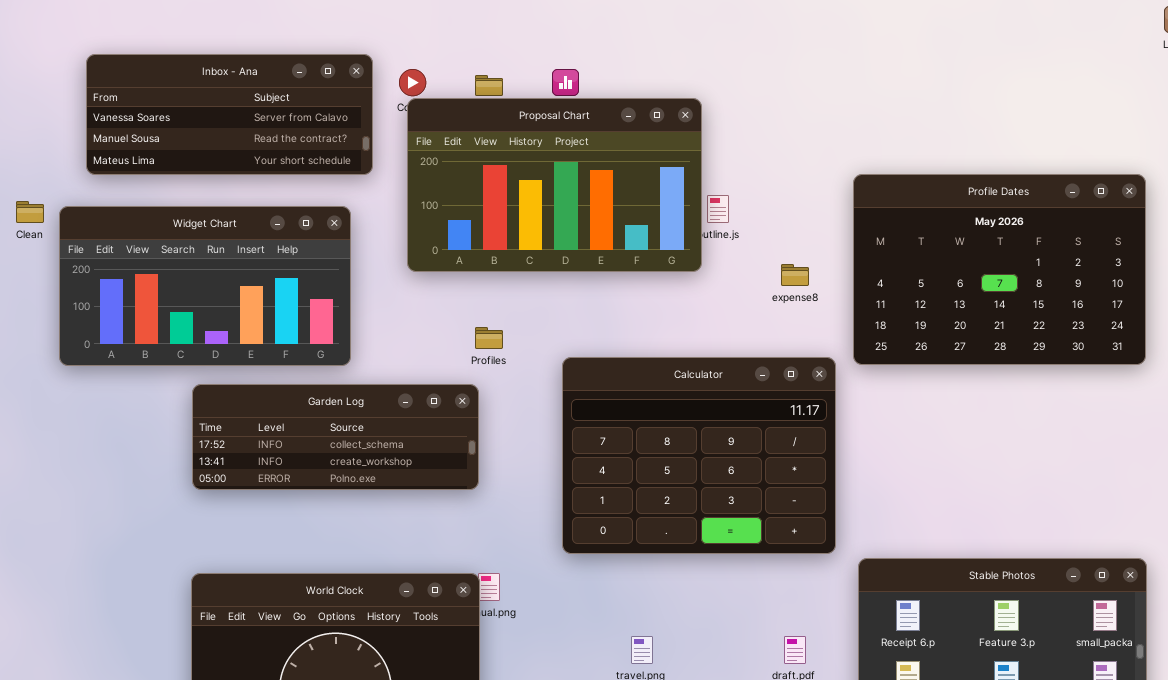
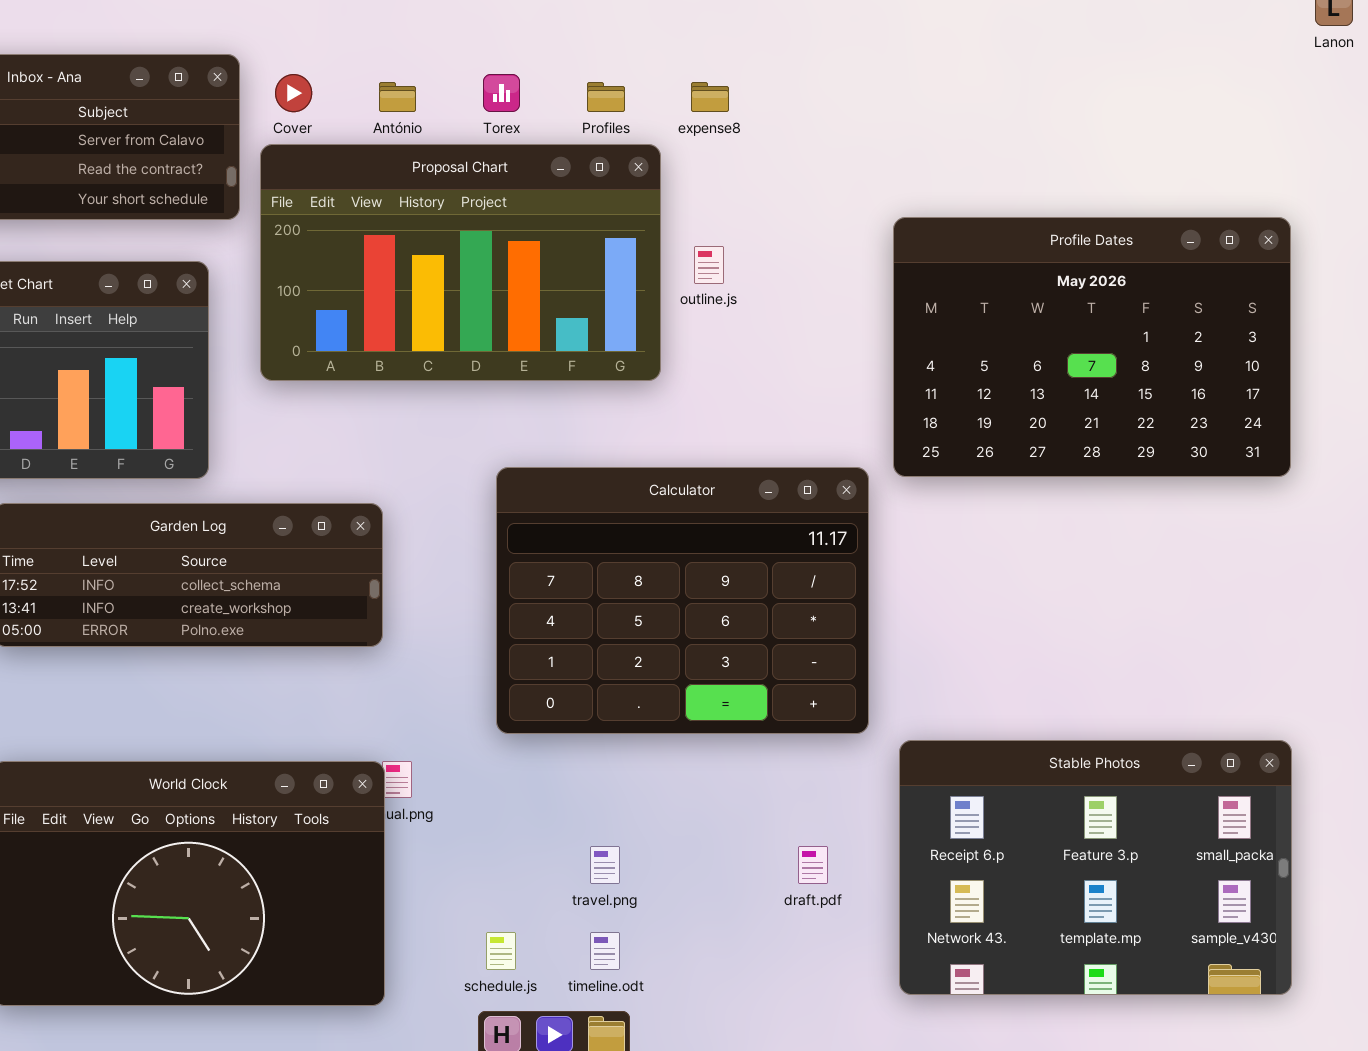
Proposal Chart: [407,98,702,272] -> [260,144,661,381], moved
expense8: [781,264,809,286] -> [691,82,729,112], moved
Profiles: [475,327,503,349] -> [587,82,625,112], moved

